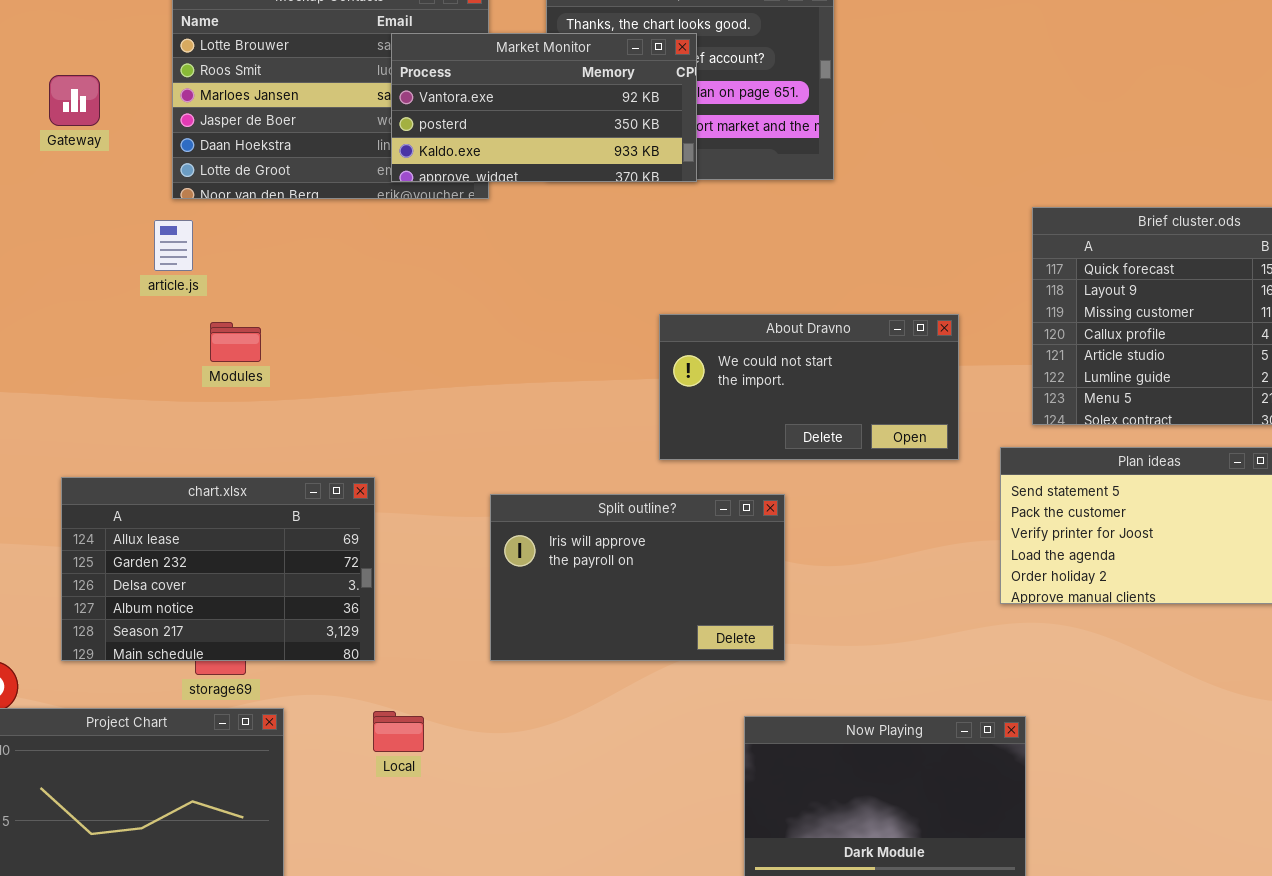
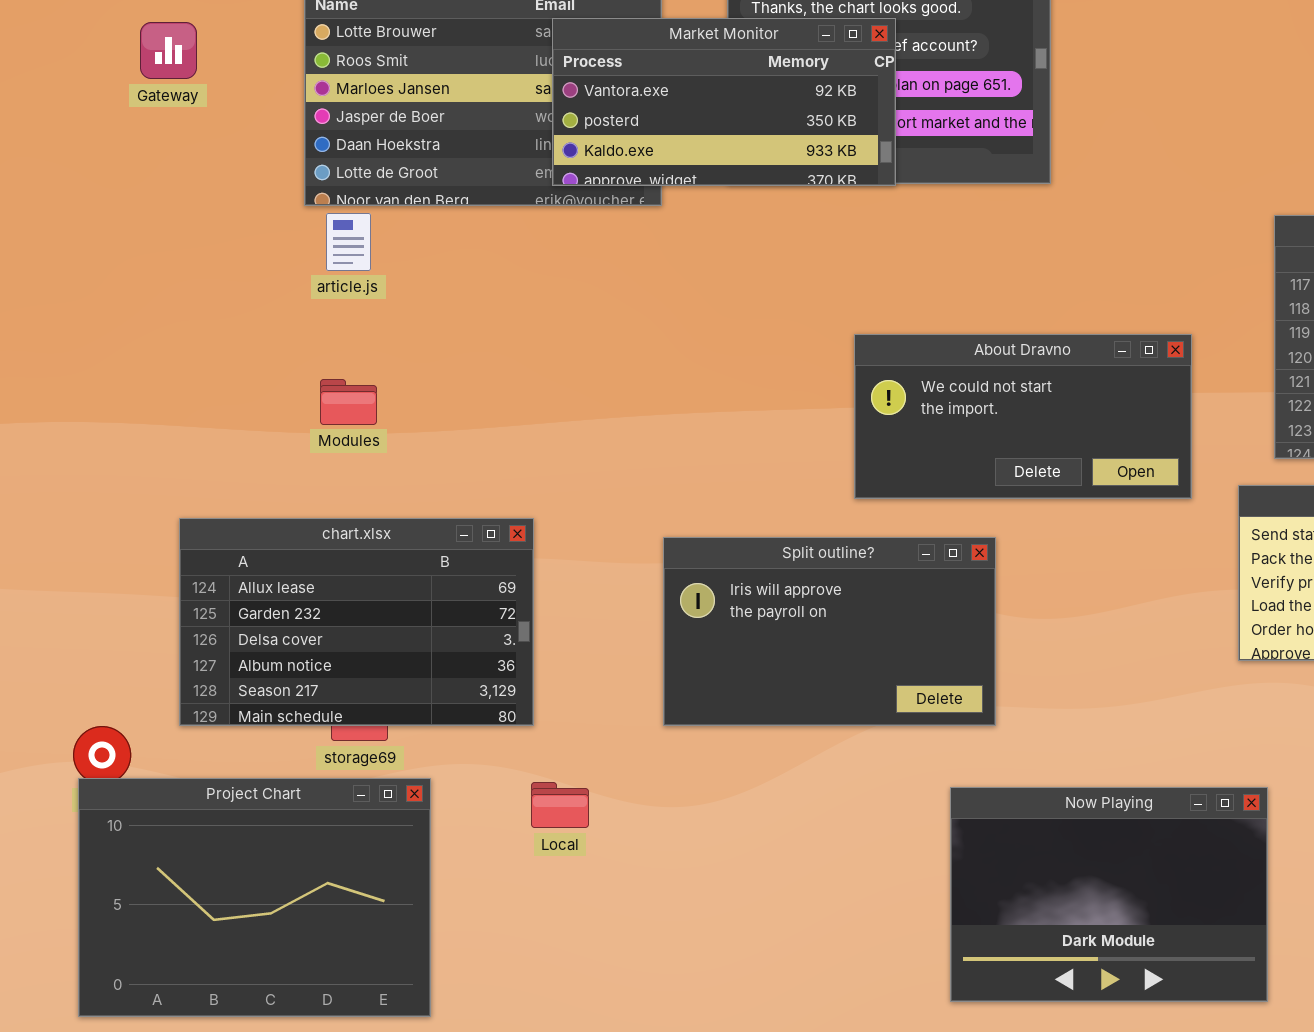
Gateway: [49,75,100,126] -> [140,22,197,79], moved
article.js: [154,220,193,271] -> [326,213,371,271], moved
Modules: [210,322,261,362] -> [320,379,377,425], moved

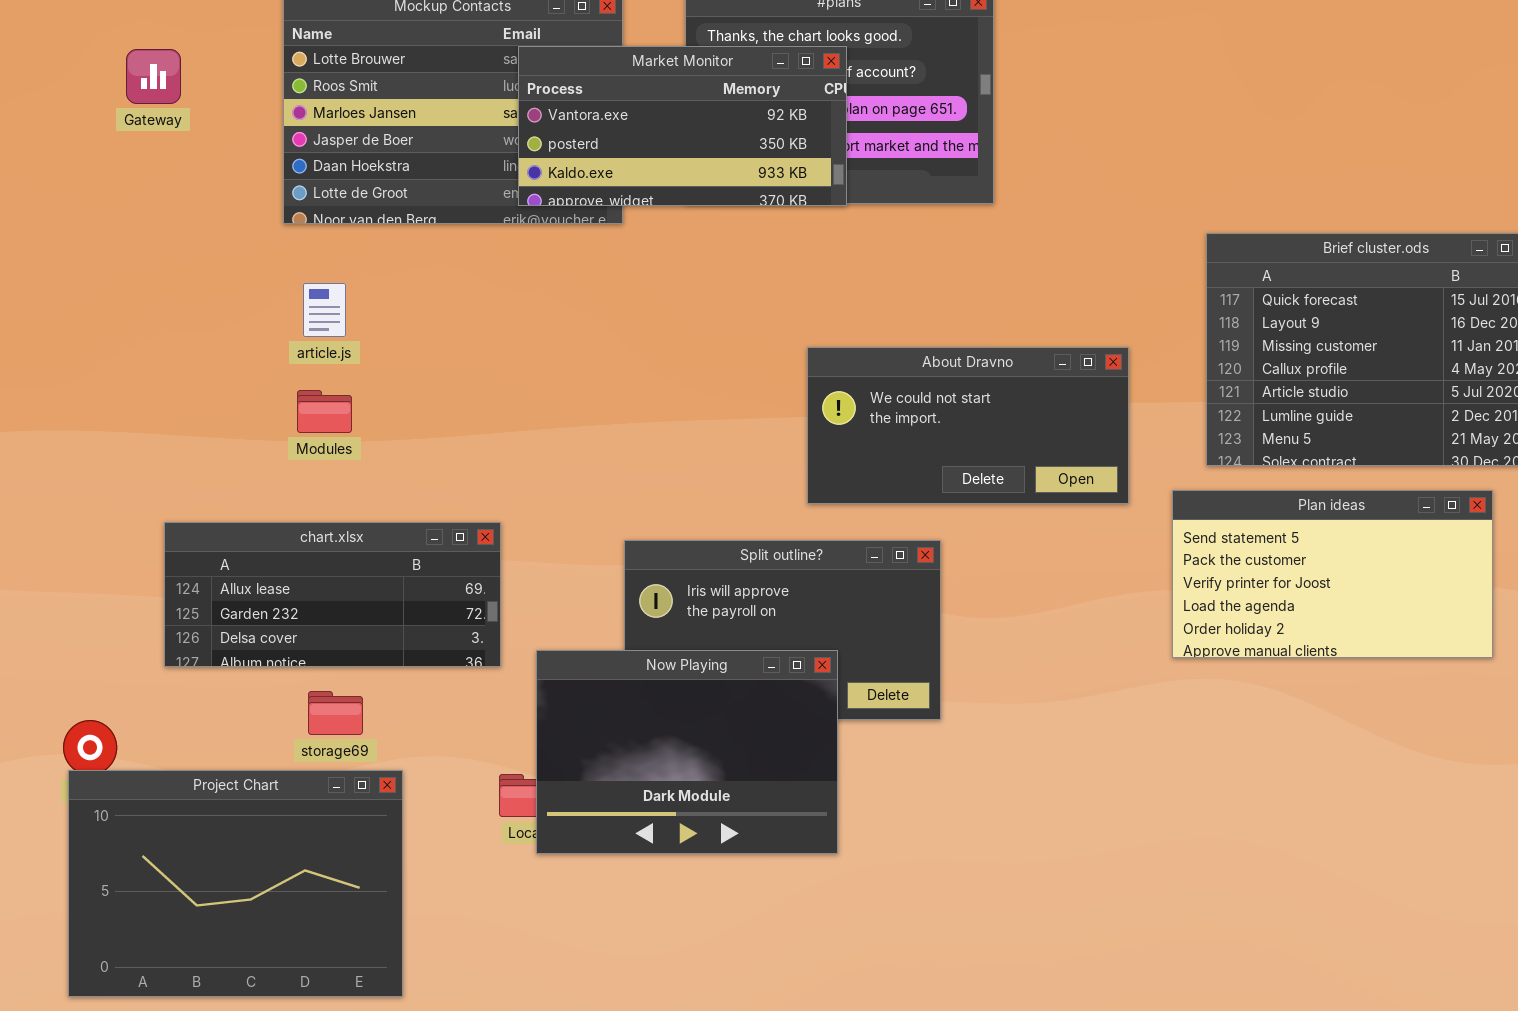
article.js: [326,213,371,271] -> [303,283,346,337], moved
chart.xlsx: [179,518,534,726] -> [164,522,501,667], resized
Now Playing: [950,787,1268,1002] -> [536,650,838,854], moved

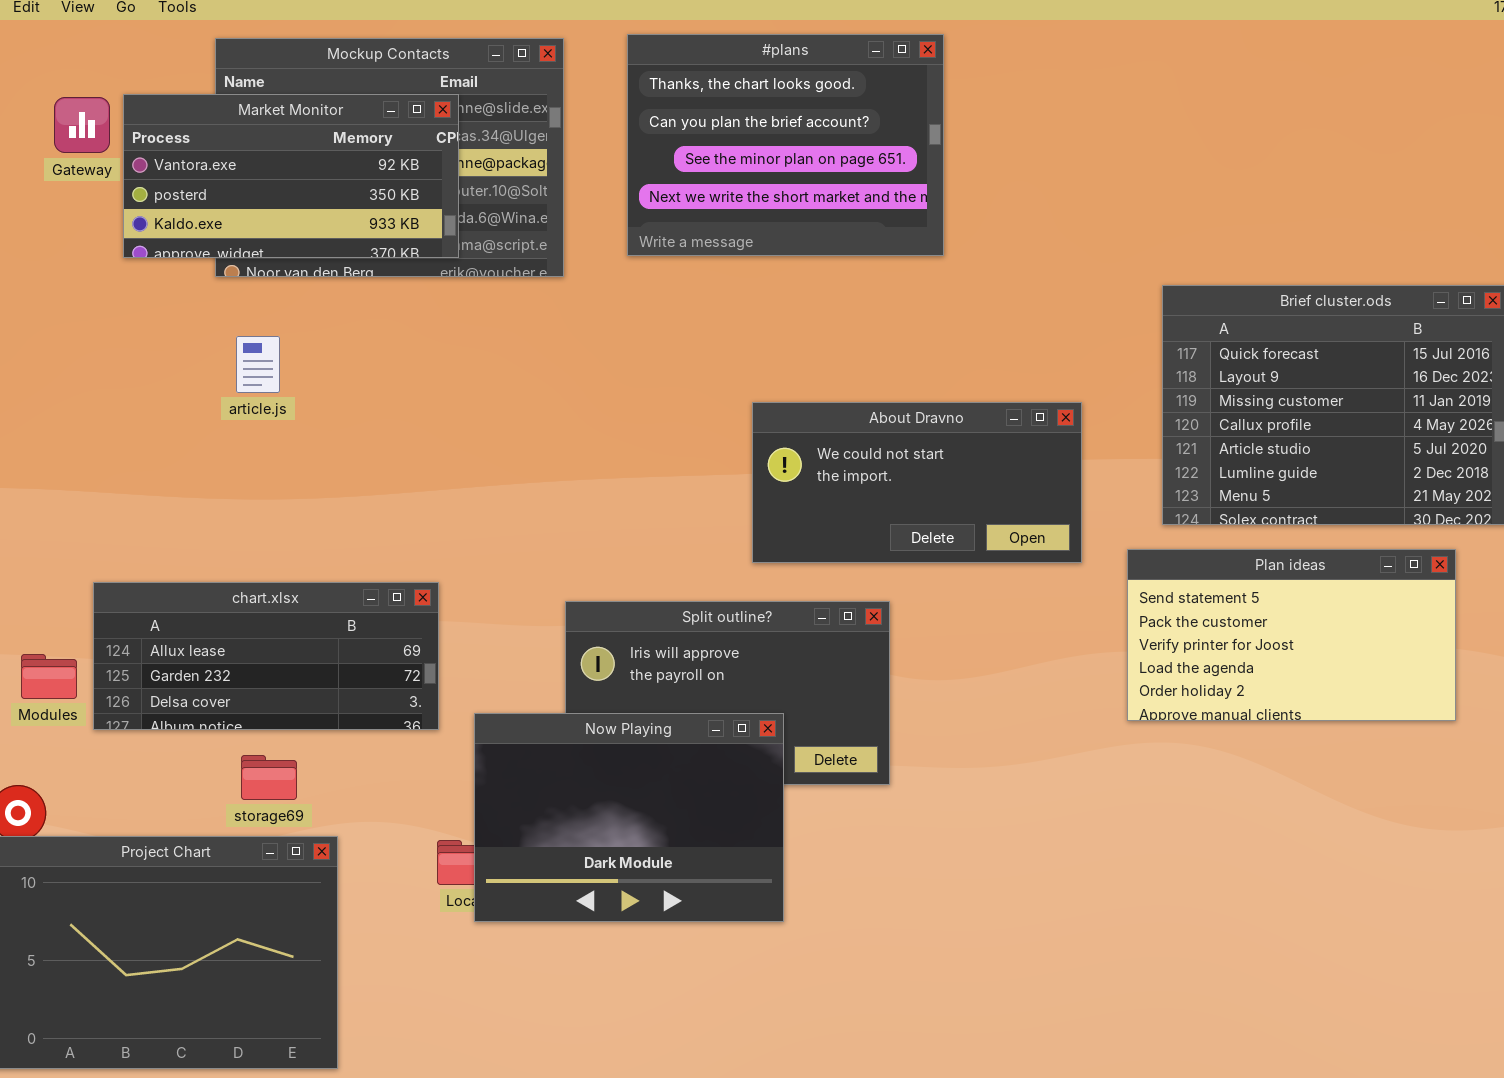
Market Monitor: [518,46,847,206] -> [123,94,459,258], moved
Modules: [297,390,352,433] -> [21,654,77,699], moved

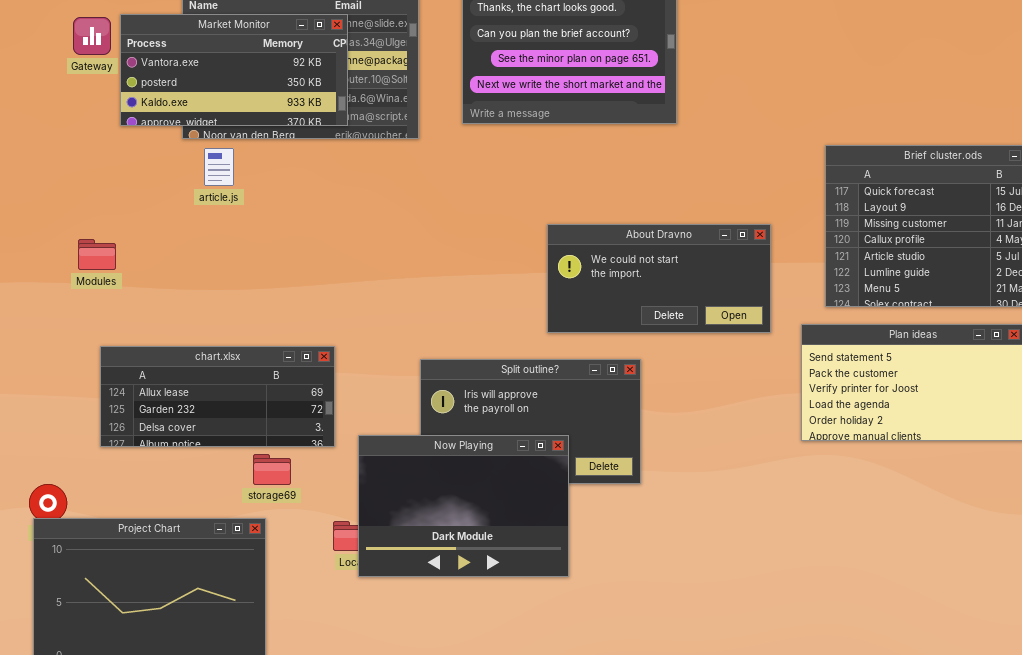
article.js: [236,336,280,393] -> [204,148,234,186], moved
Modules: [21,654,77,699] -> [78,239,116,270], moved
storage69: [241,755,297,800] -> [253,454,291,485], moved

